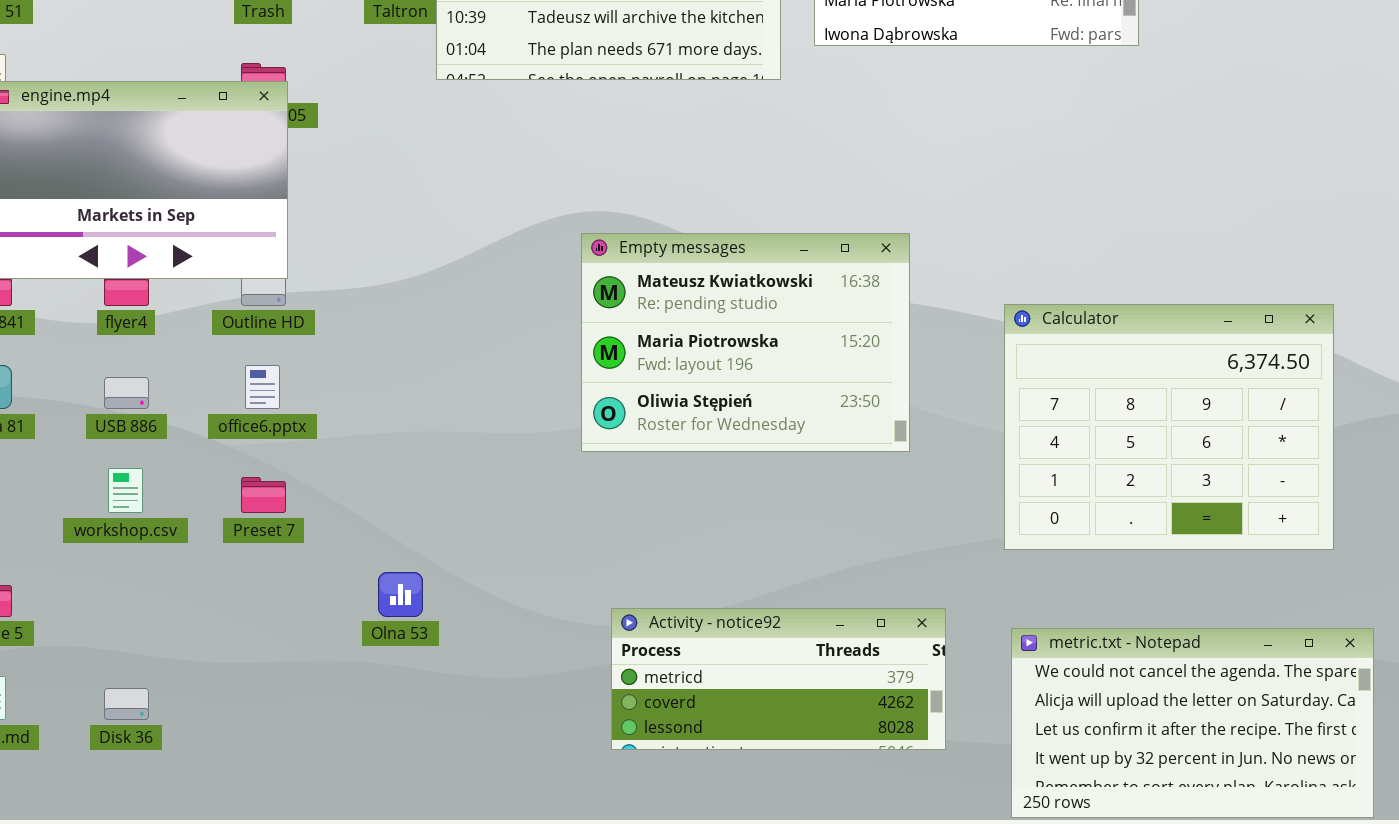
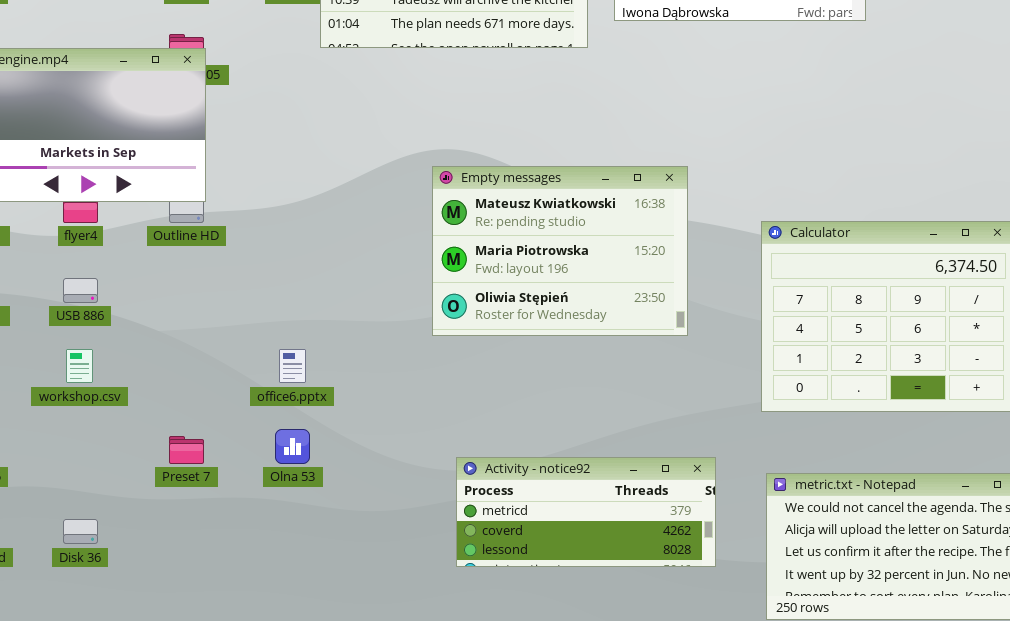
office6.pptx: [245,365,280,409] -> [279,349,306,383], moved
Preset 7: [241,477,286,513] -> [169,436,204,464], moved

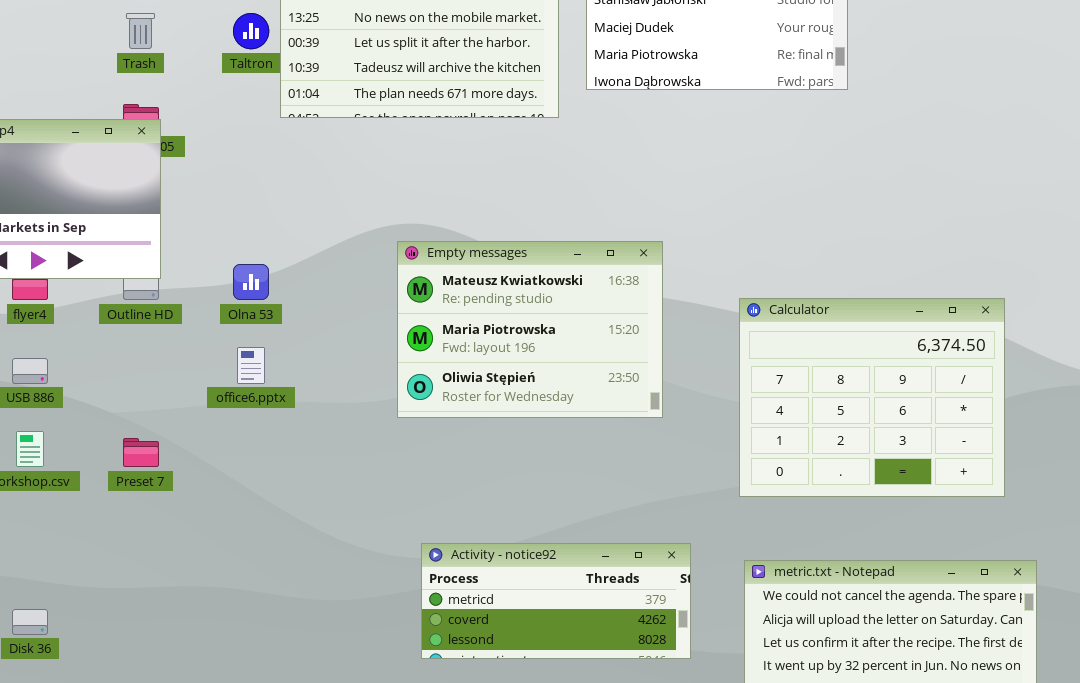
office6.pptx: [279,349,306,383] -> [237,347,265,384], moved
Olna 53: [275,429,310,464] -> [233,264,269,300], moved
Preset 7: [169,436,204,464] -> [123,438,159,467], moved

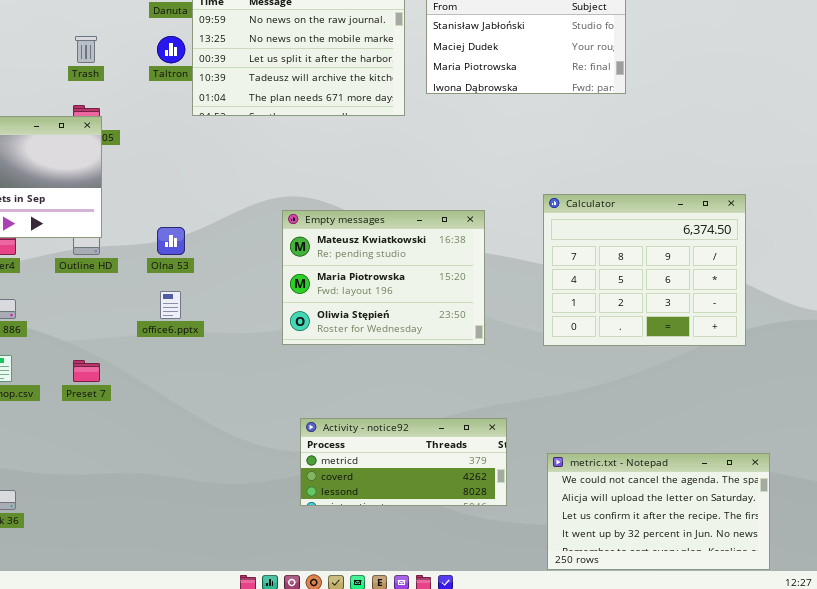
Calculator: [739,298,1005,497] -> [543,194,746,346], moved
Activity - notice92: [421,543,691,659] -> [300,418,507,506], moved

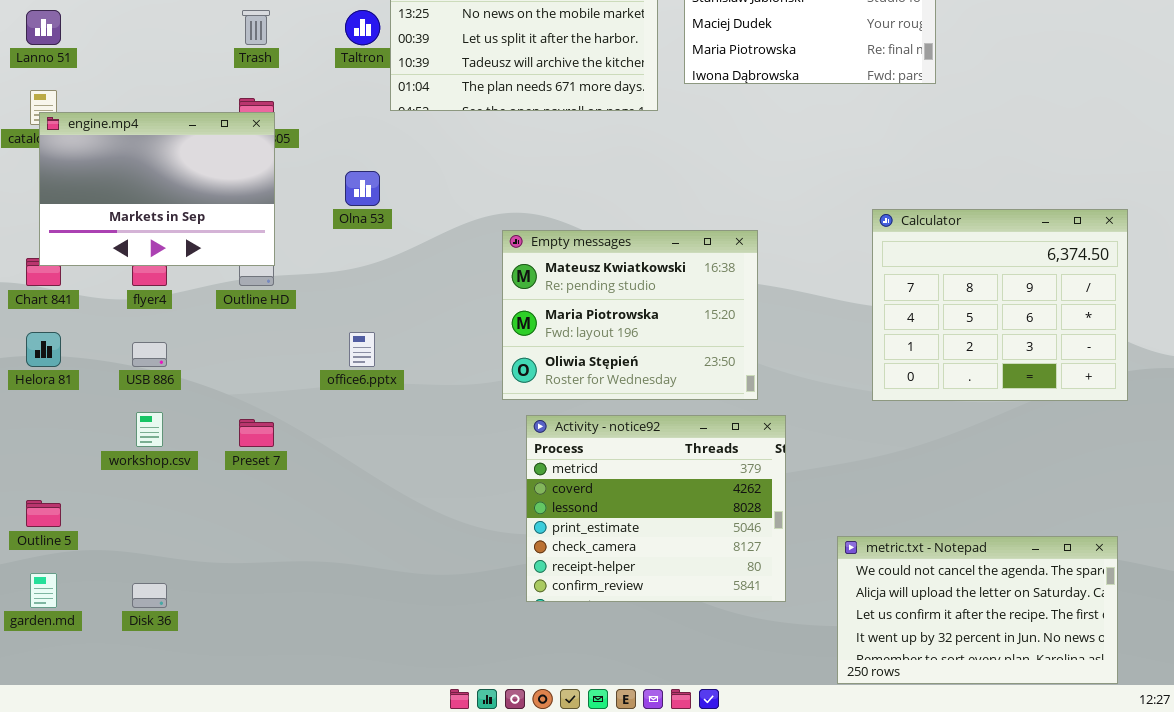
Calculator: [543,194,746,346] -> [872,209,1128,401], moved
Olna 53: [157,227,185,255] -> [345,171,380,206], moved
Activity - notice92: [300,418,507,506] -> [526,415,786,602], resized

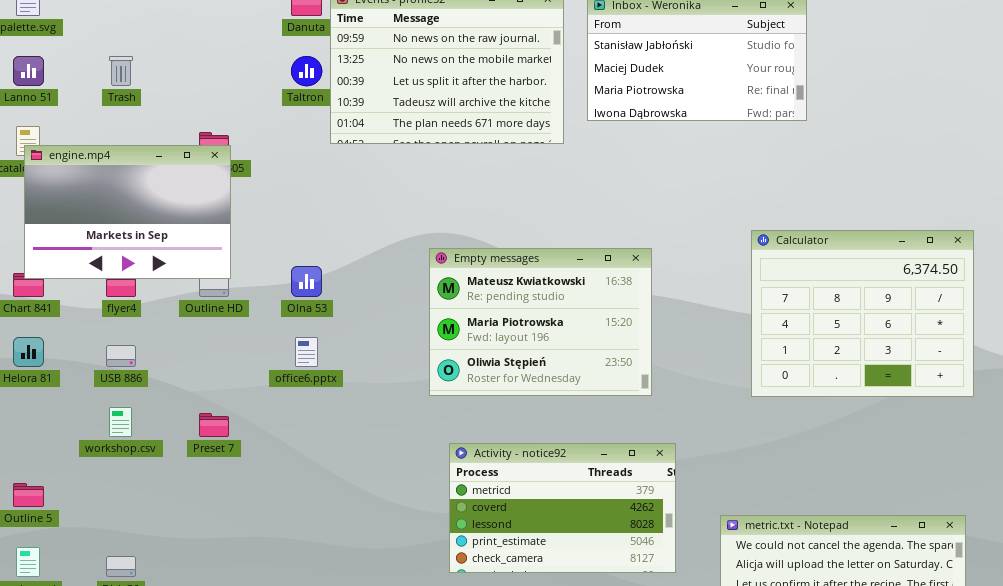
Trash: [242,10,270,45] -> [109,56,133,86], moved
Olna 53: [345,171,380,206] -> [291,266,322,297], moved
Activity - notice92: [526,415,786,602] -> [449,443,676,573], resized

